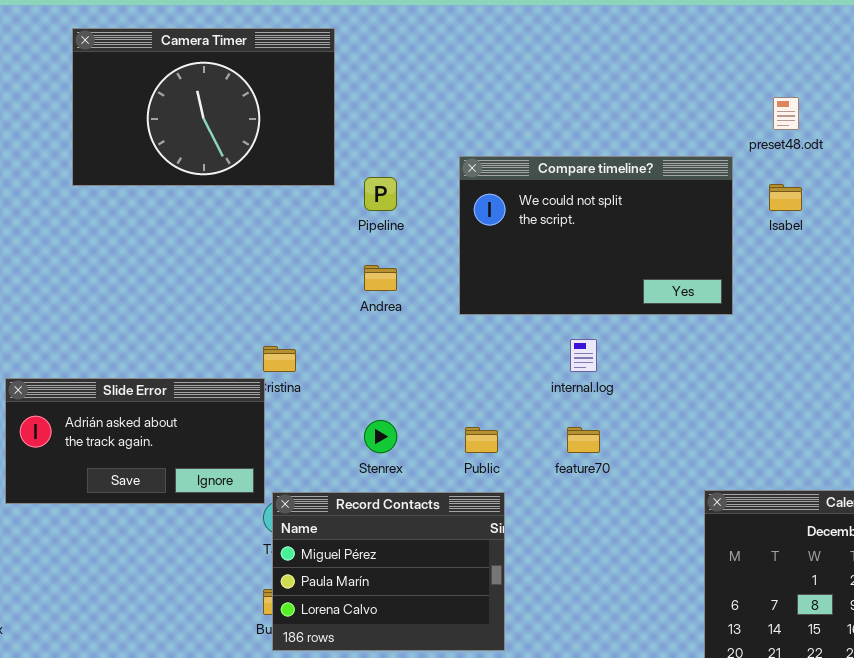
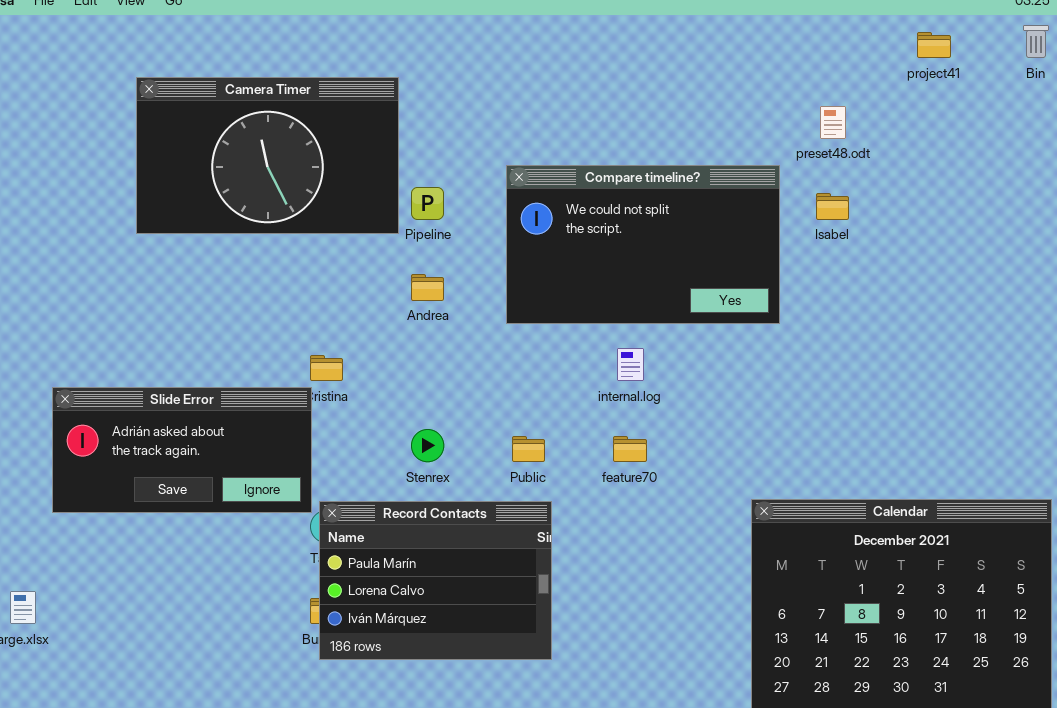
Camera Timer: [72,28,335,186] -> [136,77,399,234], moved
Record Contacts: [272,492,505,651] -> [319,501,552,660], scrolled down 1 row

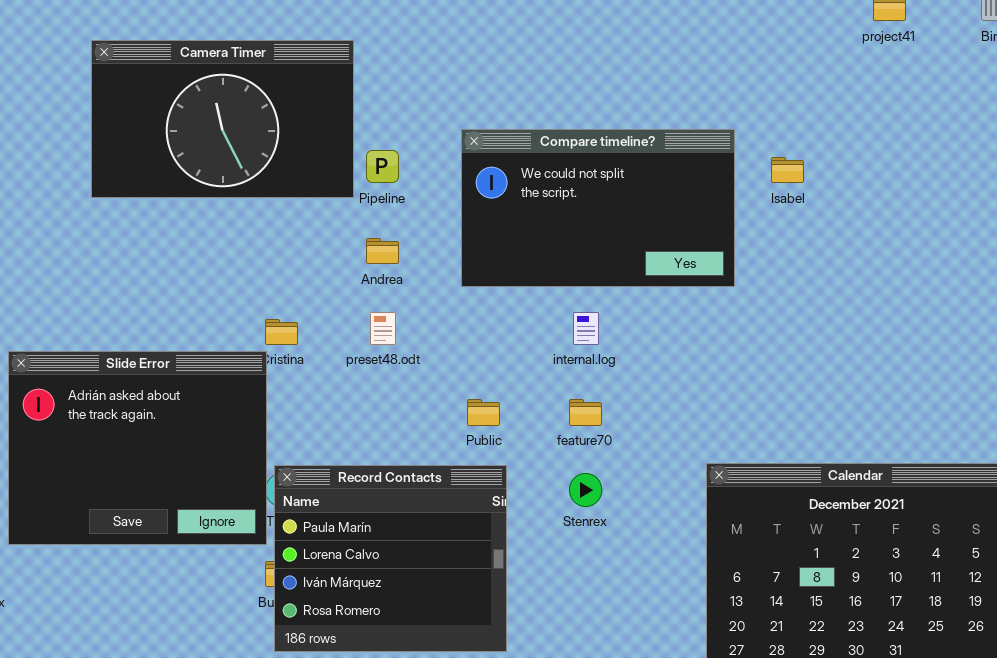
preset48.odt: [820,106,846,139] -> [370,312,396,345], moved
Slide Error: [52,387,312,513] -> [8,351,267,545], resized
Stenrex: [411,429,444,462] -> [569,473,602,507], moved
Record Contacts: [319,501,552,660] -> [274,465,507,652], resized

